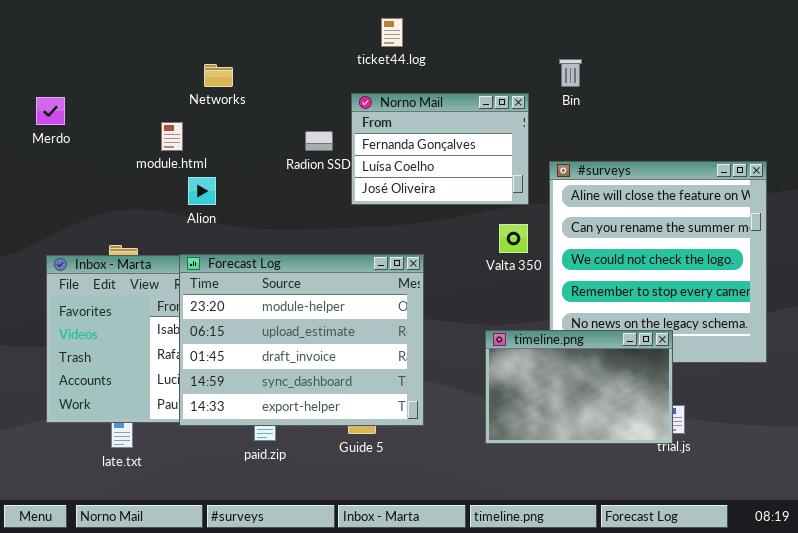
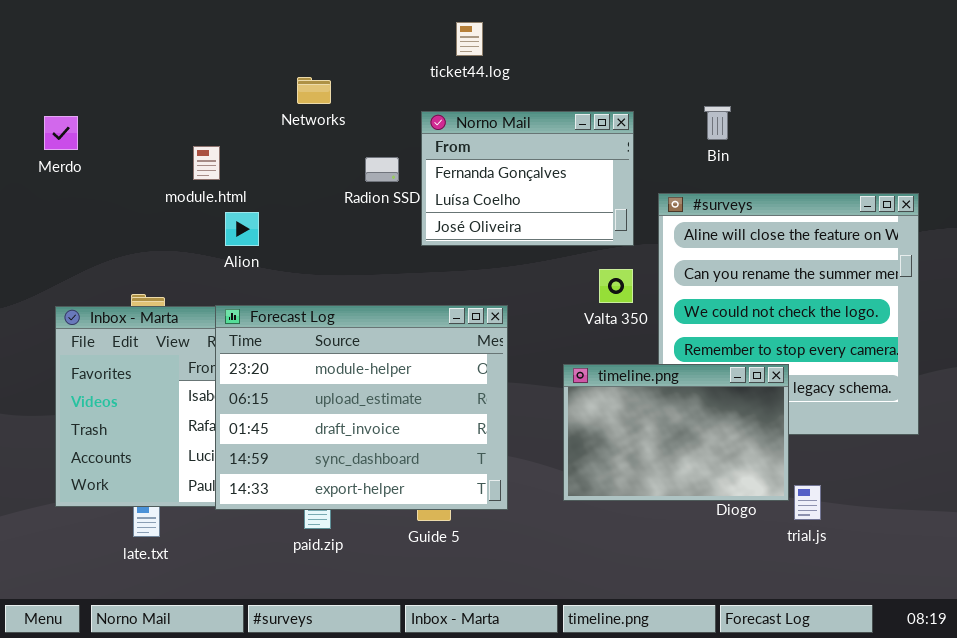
Bin: [559,59,582,87] -> [704,106,731,140], moved
Networks: [204,64,233,87] -> [297,77,331,104], moved
timeline.png: [485,330,673,444] -> [563,364,789,501], moved

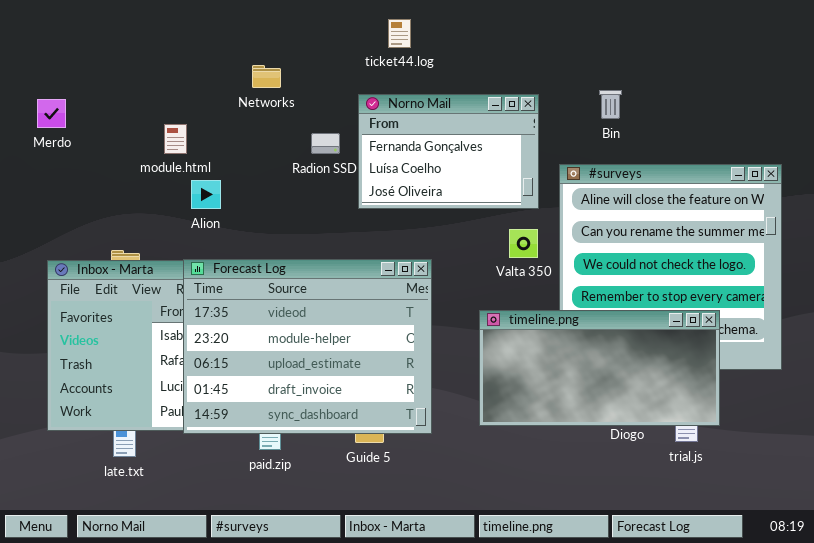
Forecast Log: [215,305,508,510] -> [183,259,432,434], scrolled up 1 row
timeline.png: [563,364,789,501] -> [479,310,720,426], resized

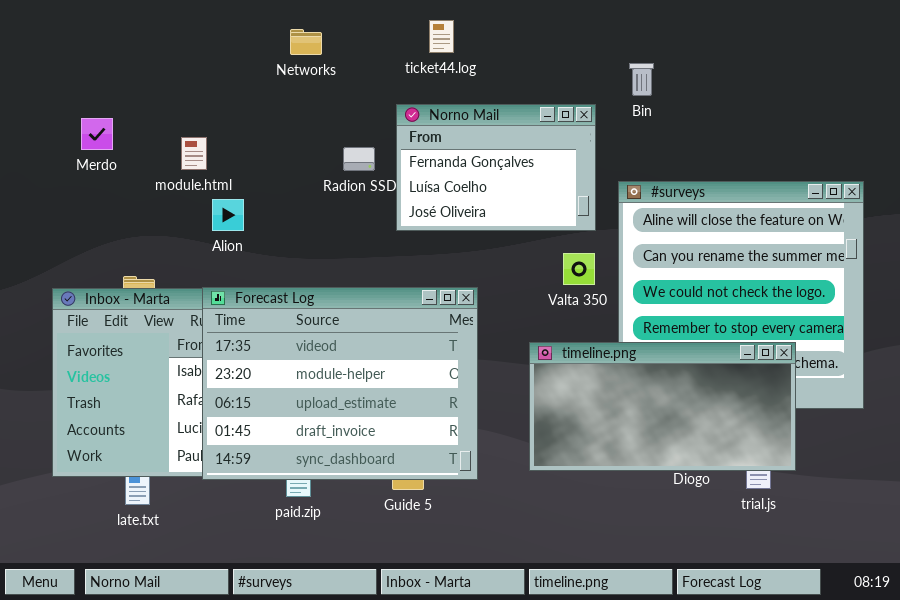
Networks: [252,65,281,88] -> [290,29,322,55], moved
Bin: [599,90,622,119] -> [629,63,654,96], moved
Merdo: [37,99,66,128] -> [81,118,113,150], moved

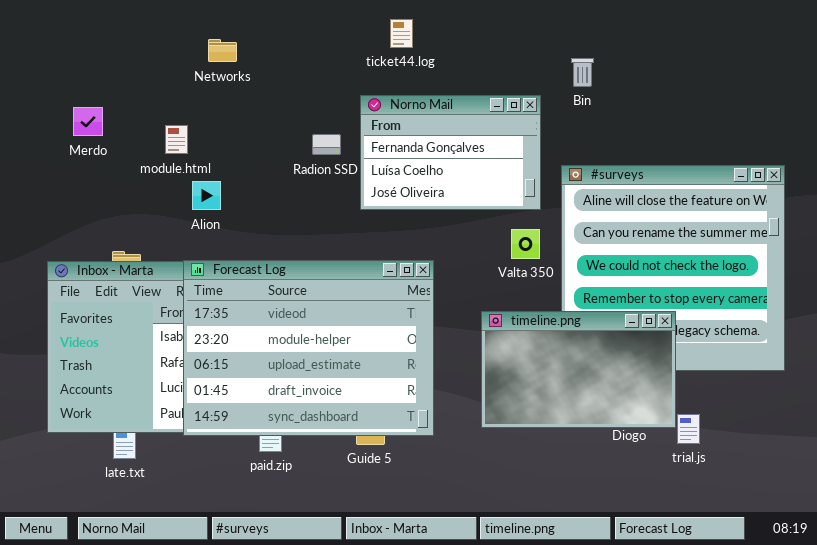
Networks: [290,29,322,55] -> [208,39,237,62], moved
timeline.png: [529,342,796,471] -> [481,311,676,428], resized

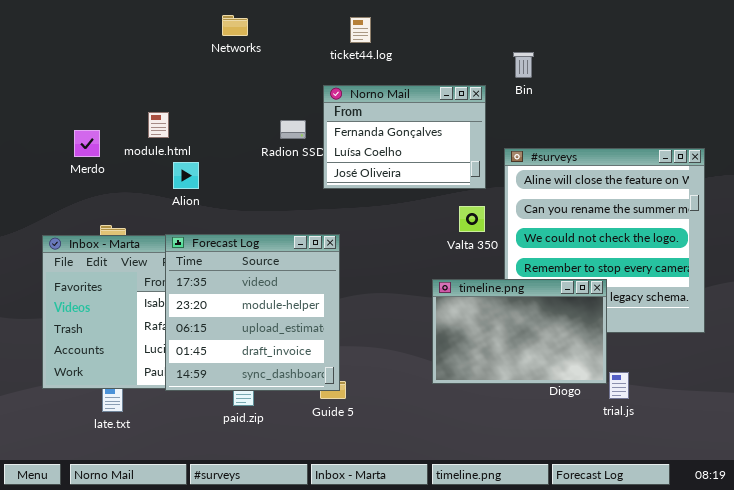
Networks: [208,39,237,62] -> [222,15,248,36], moved
Merdo: [73,107,103,136] -> [74,130,100,157], moved
Forecast Log: [183,260,434,436] -> [165,234,340,391], resized

